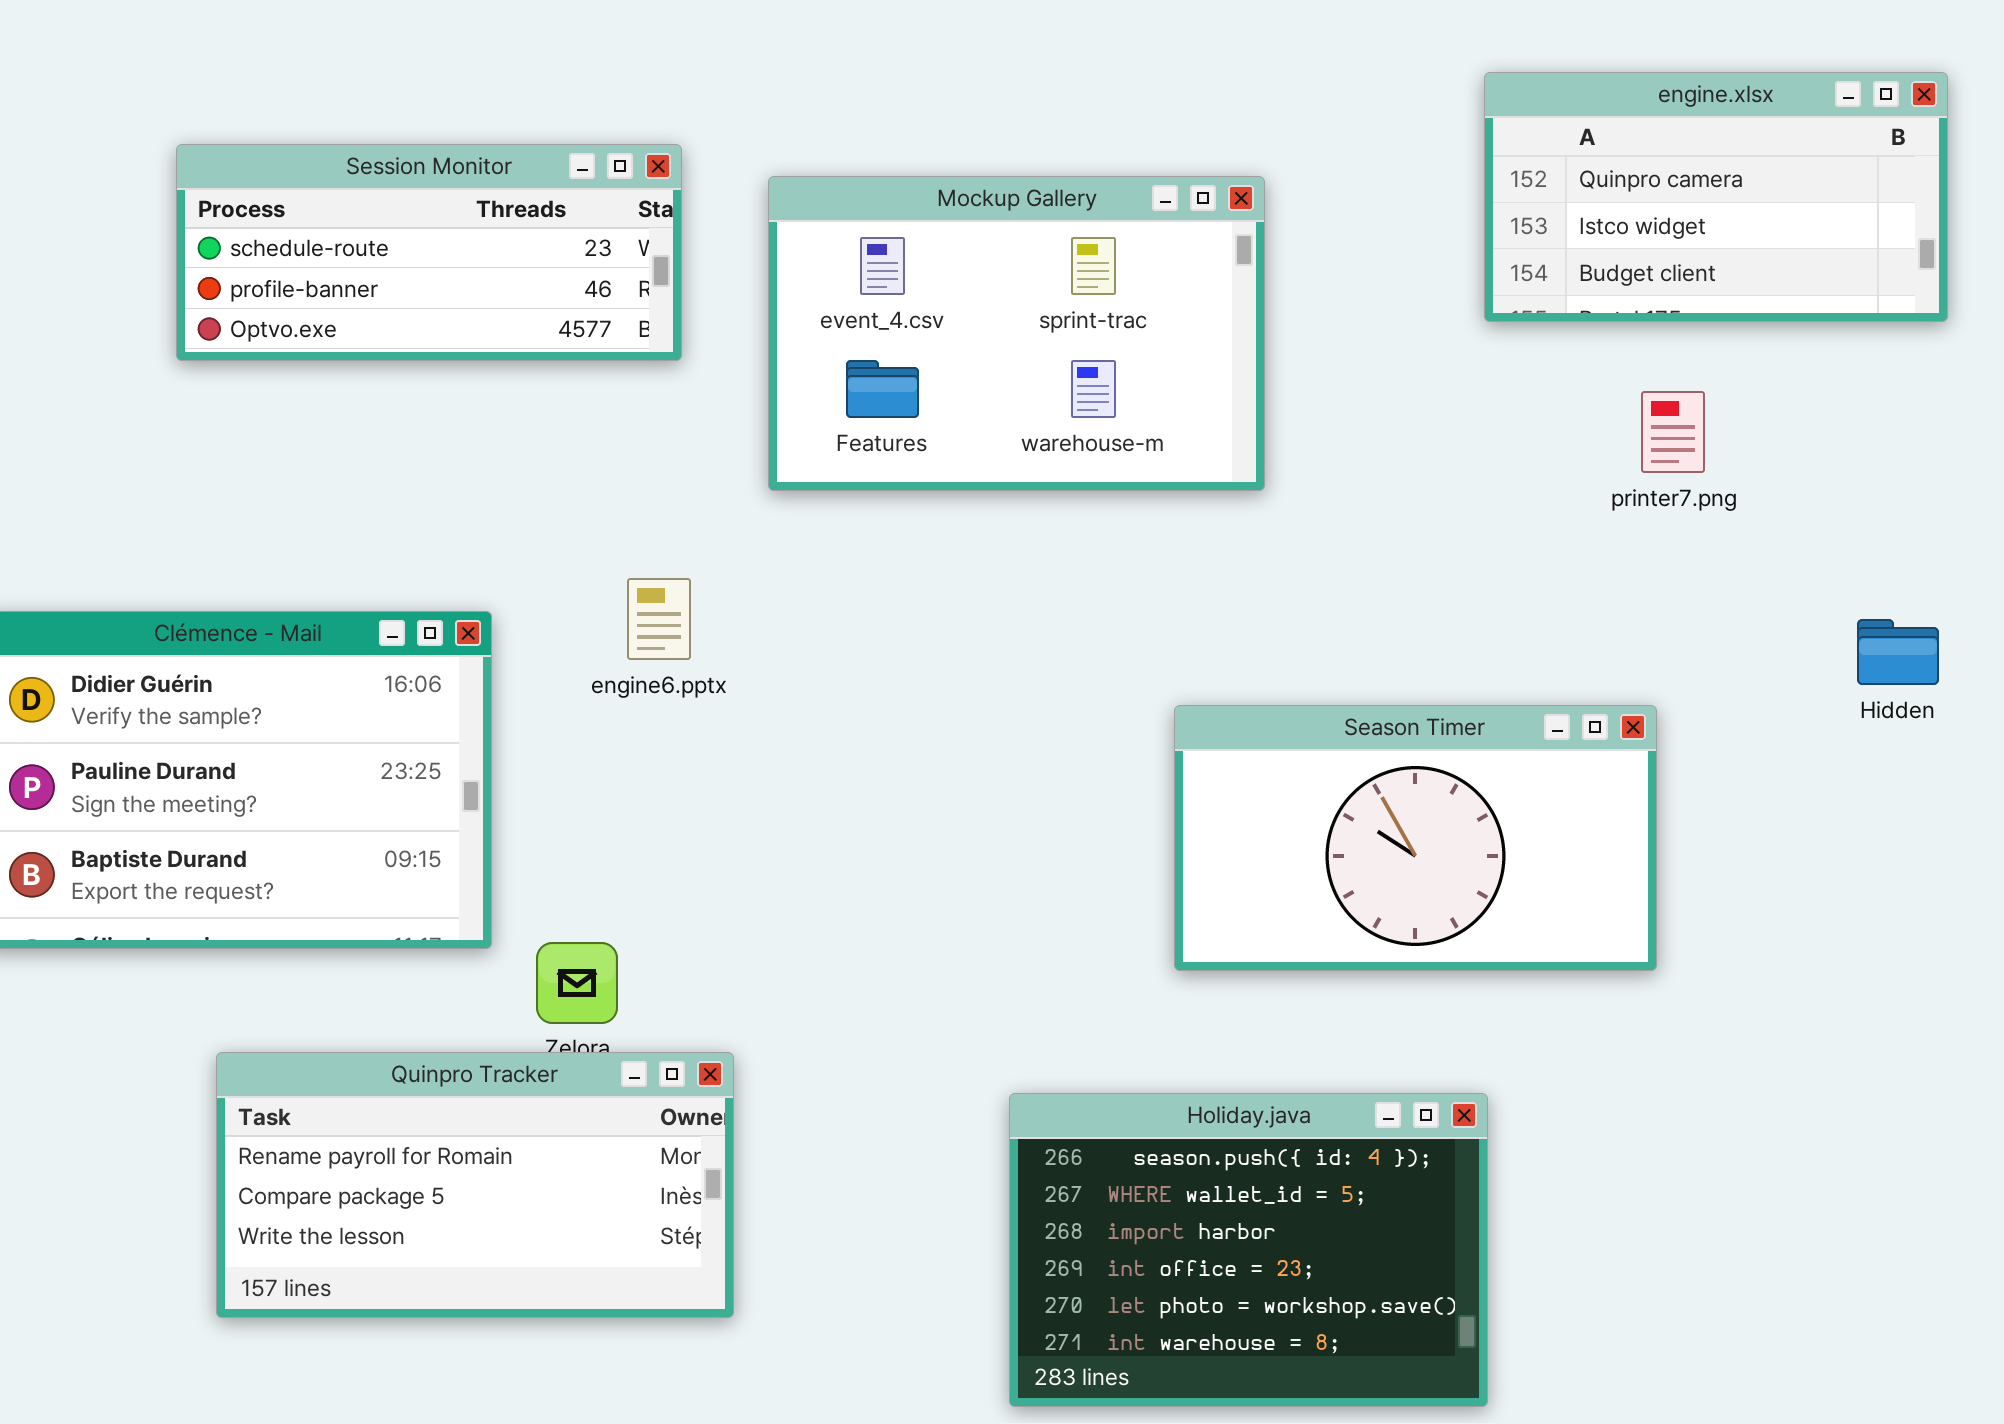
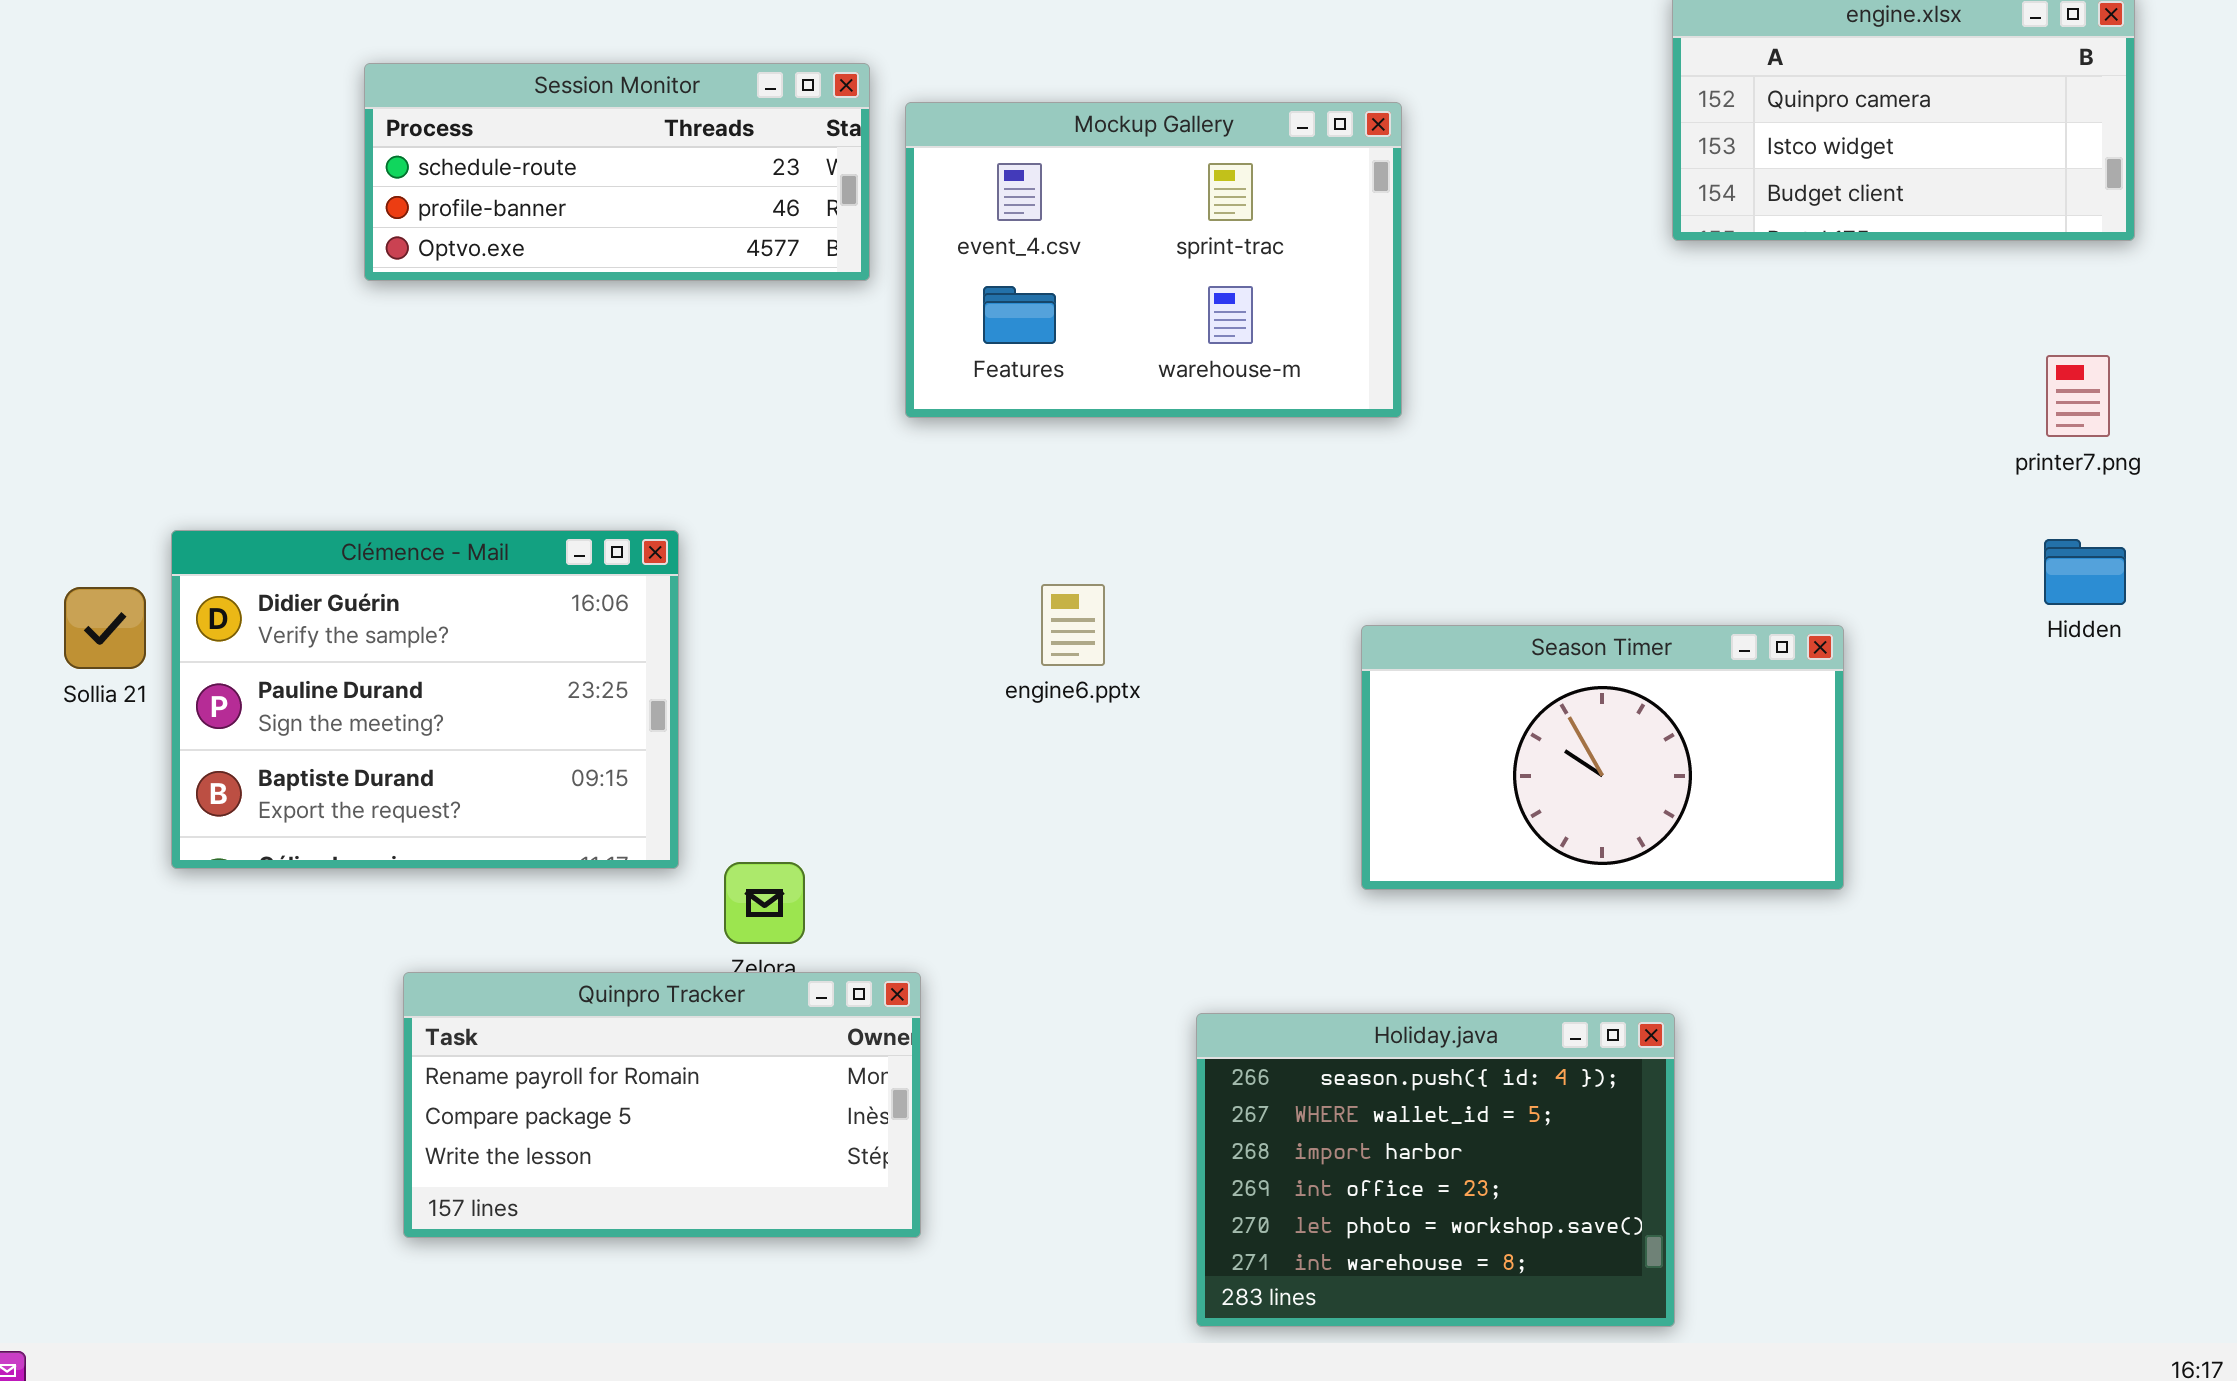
Mockup Gallery: [768,176,1265,491] -> [905,102,1402,418], moved
printer7.png: [1641,391,1705,473] -> [2046,355,2110,437], moved
engine6.pptx: [627,578,691,660] -> [1041,584,1105,666], moved

